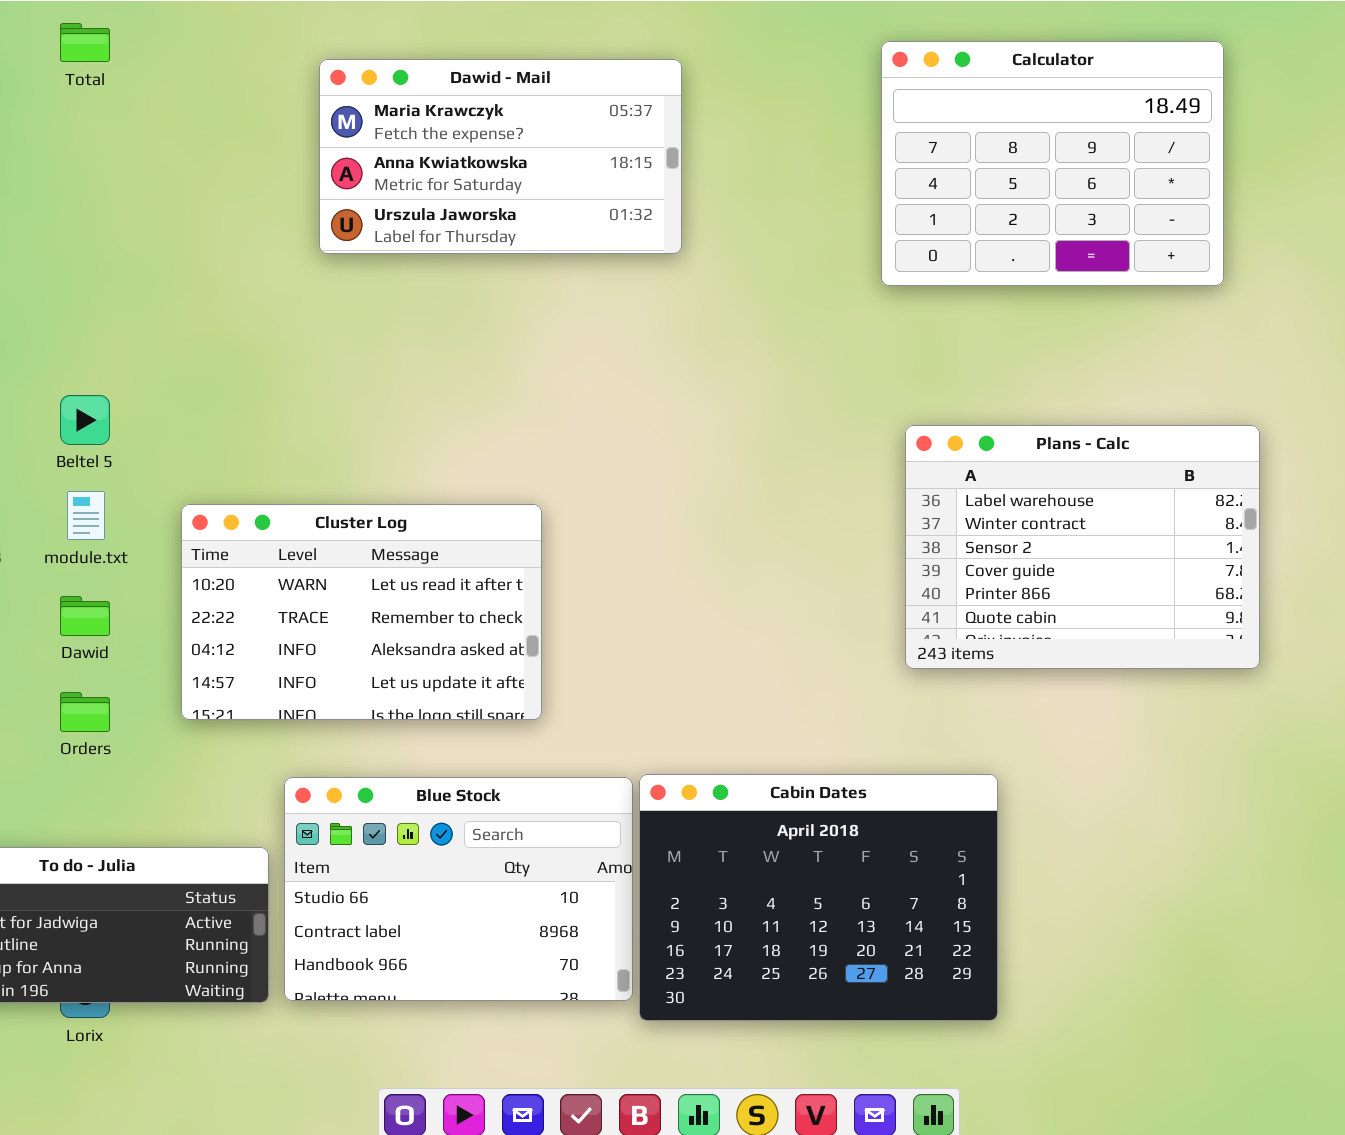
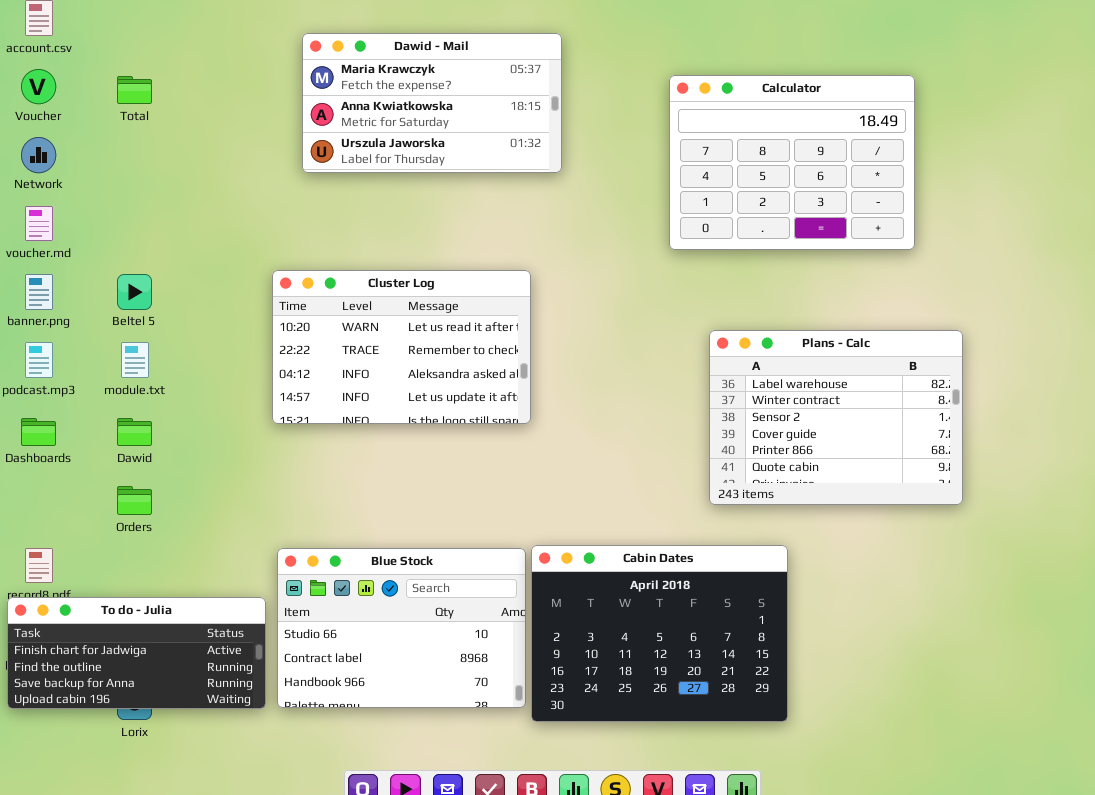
Total: [60,23,110,62] -> [117,76,152,104], moved
Calculator: [881,41,1224,286] -> [669,75,915,250], moved
Plans - Calc: [905,425,1260,669] -> [709,330,963,505], moved
Cluster Log: [181,504,542,720] -> [272,270,531,424], moved

